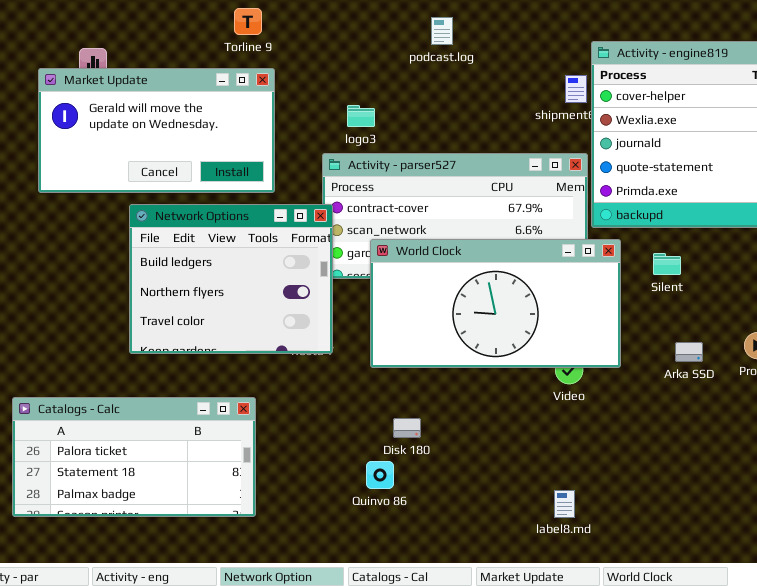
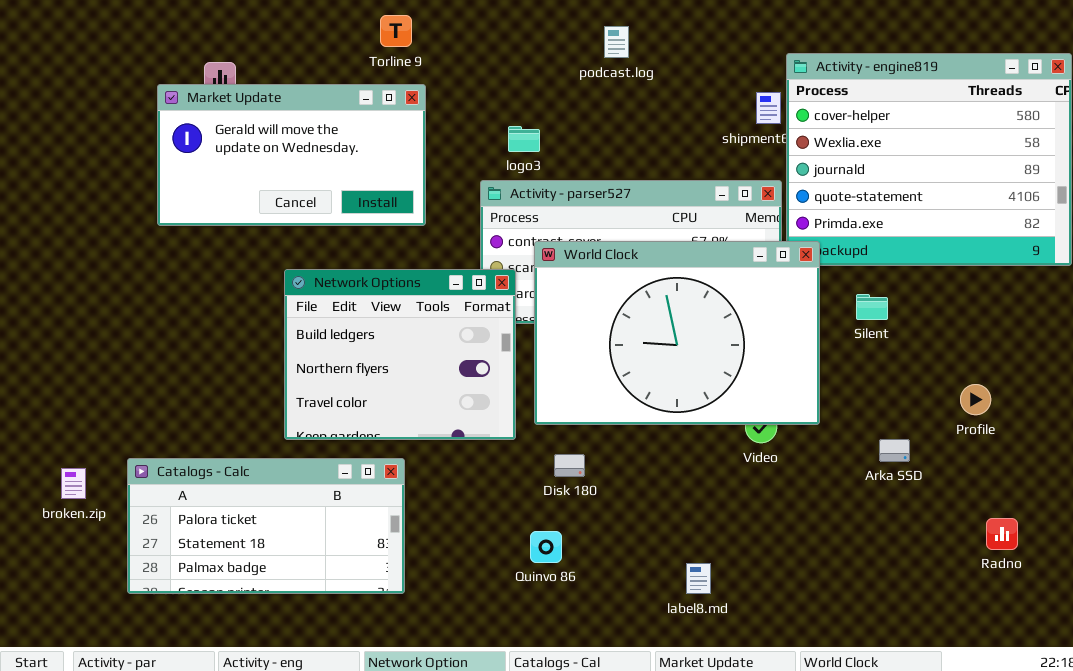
Network Options: [129,204,333,354] -> [284,269,516,440], moved
World Clock: [370,239,621,368] -> [534,241,820,425], resized
Arka SSD: [675,342,703,362] -> [879,439,910,462], moved
Disk 180: [393,418,421,438] -> [554,454,585,477], moved
label8.md: [554,490,575,518] -> [686,563,711,594], moved

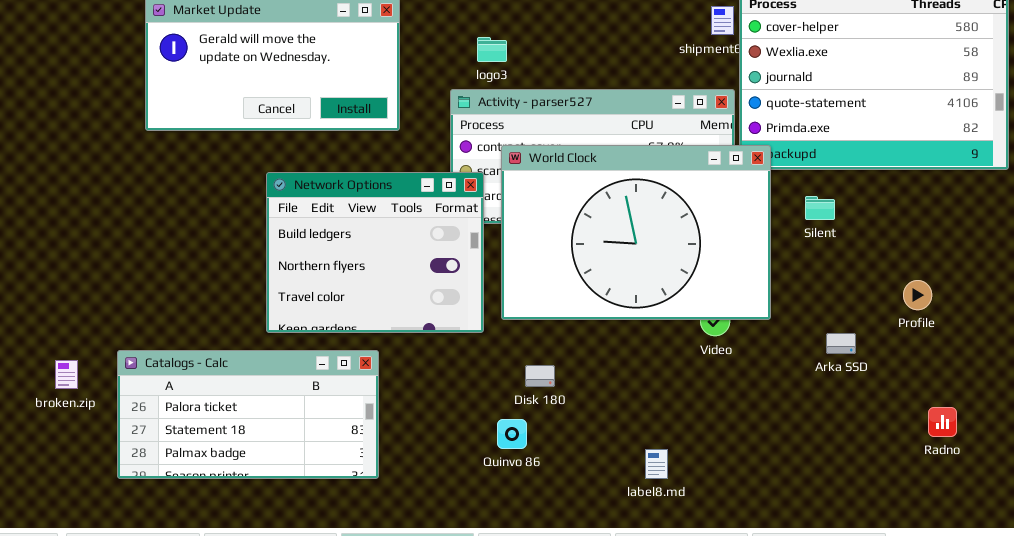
Disk 180: [554,454,585,477] -> [525,365,555,387], moved

